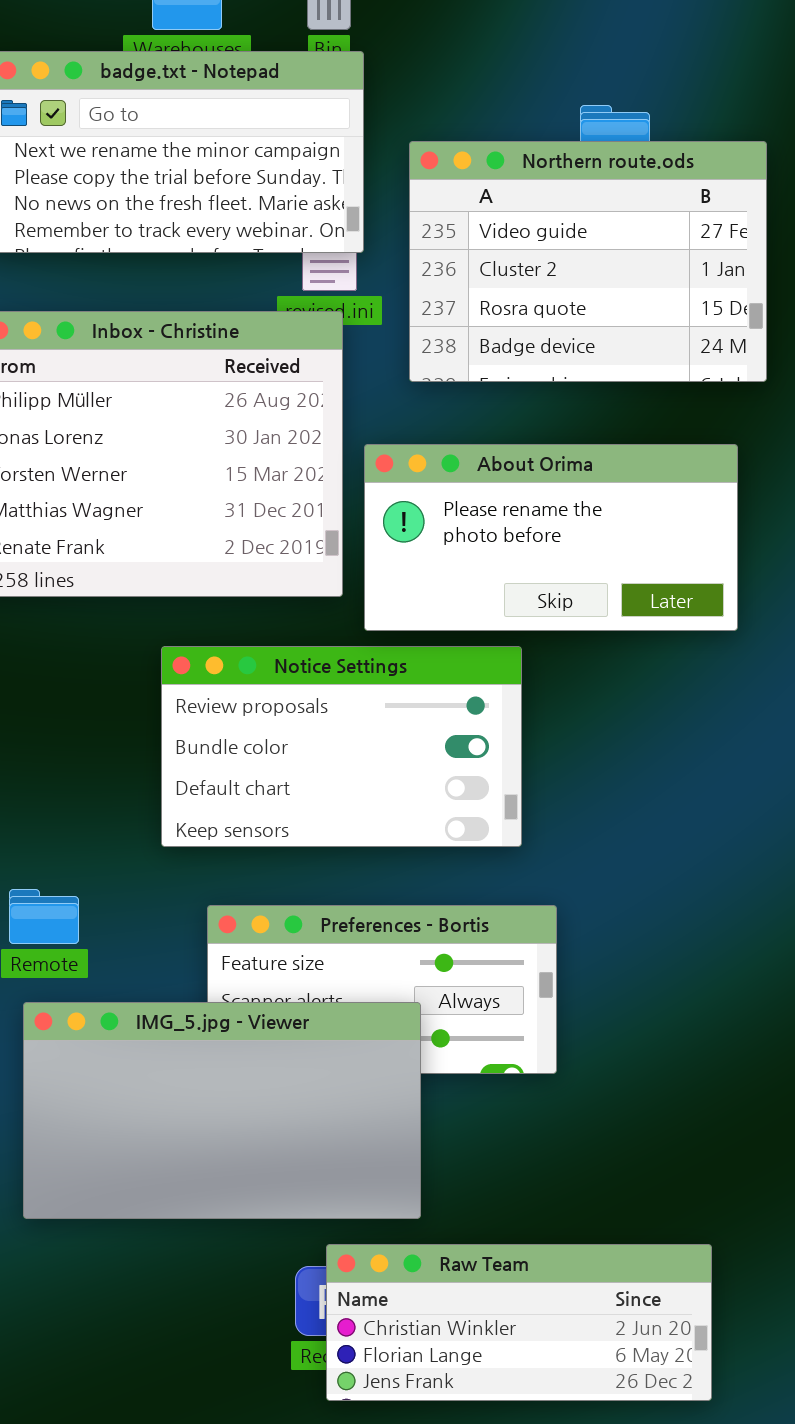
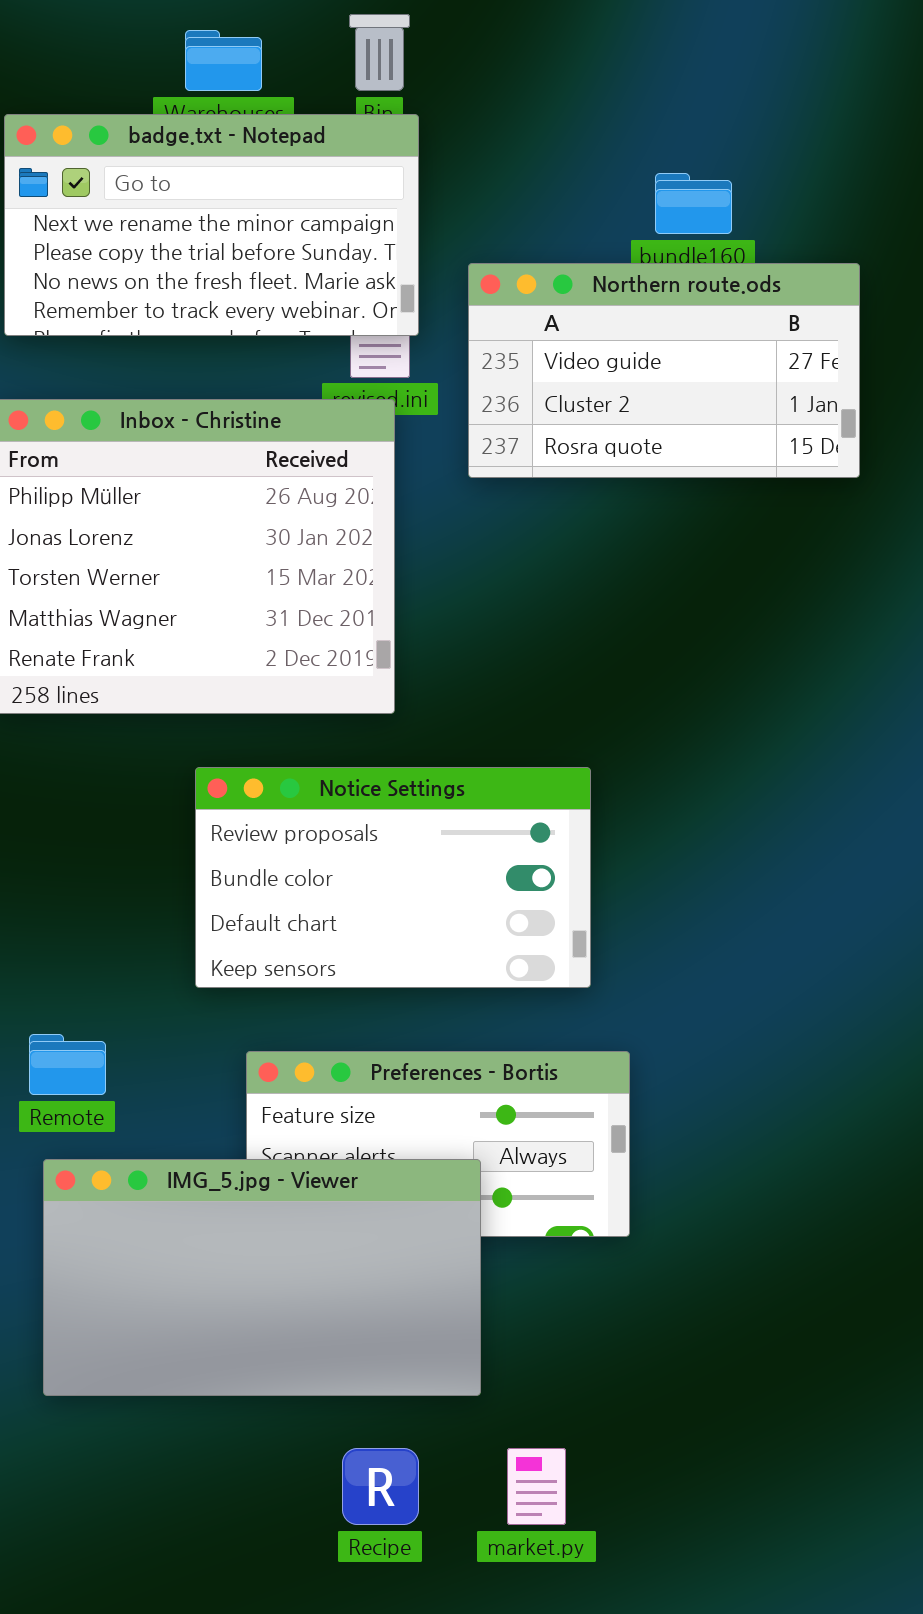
Northern route.ods: [409,141,767,382] -> [468,263,860,478], resized
About Orima: [364,444,738,631] -> none, closed
Raw Team: [326,1244,712,1401] -> none, closed

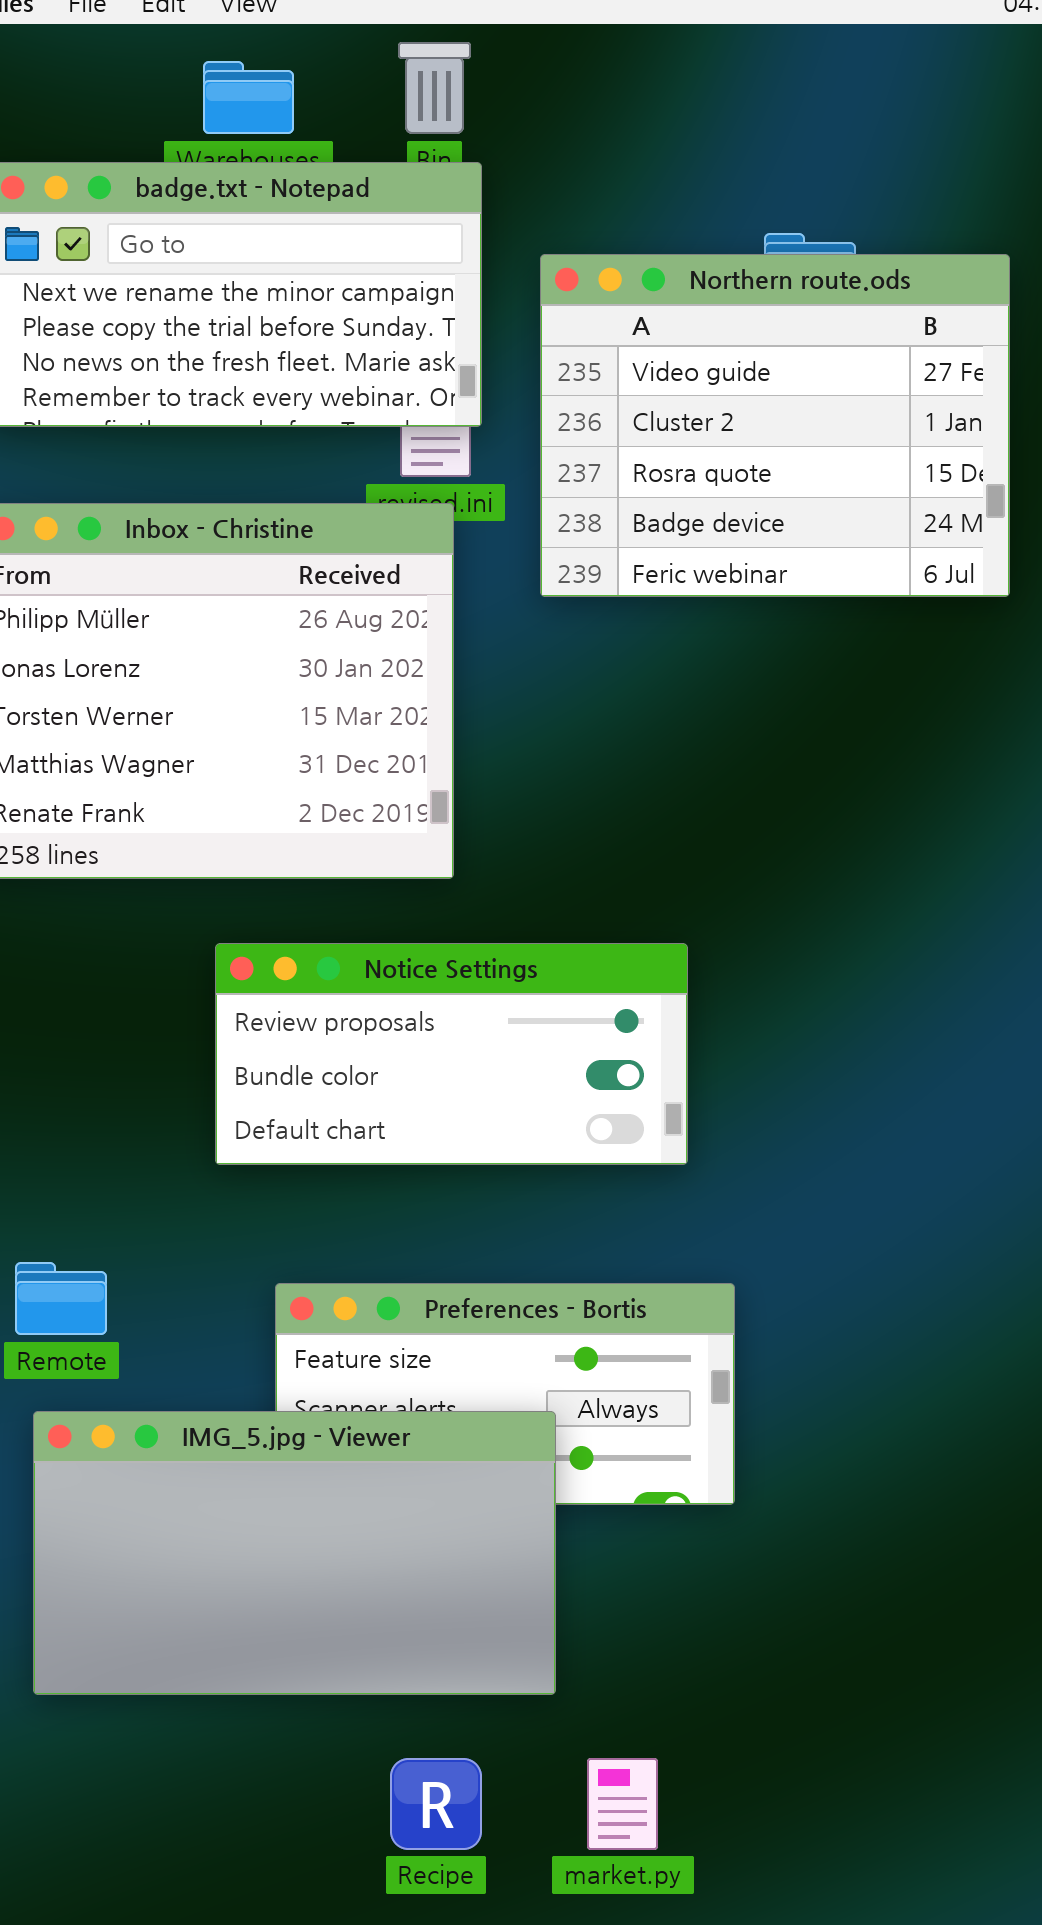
Northern route.ods: [468,263,860,478] -> [540,254,1010,597], resized
Notice Settings: [195,767,591,988] -> [215,943,688,1165], resized

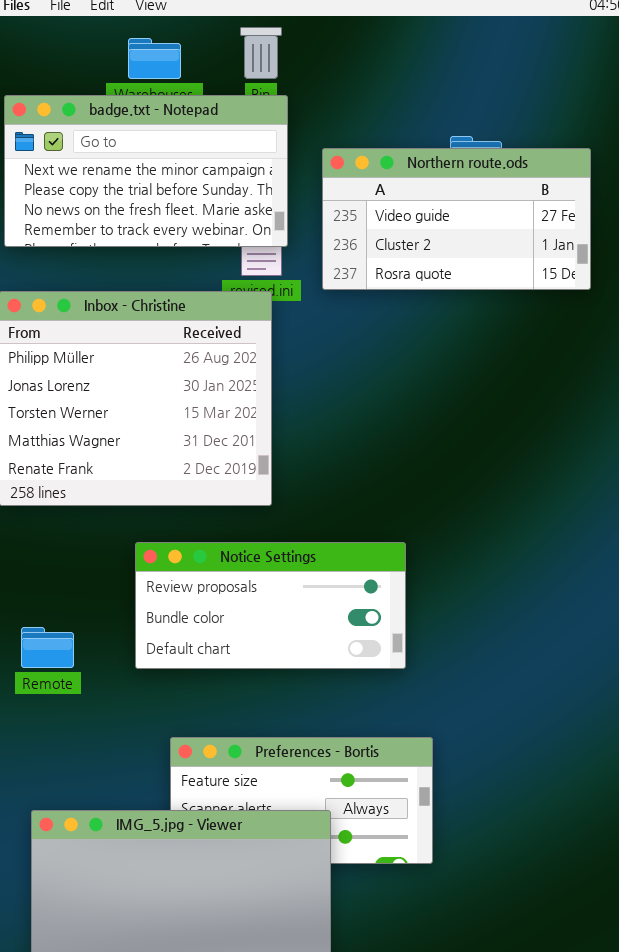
Northern route.ods: [540,254,1010,597] -> [322,148,591,290], resized
Remote: [15,1262,107,1335] -> [21,627,74,668], moved

